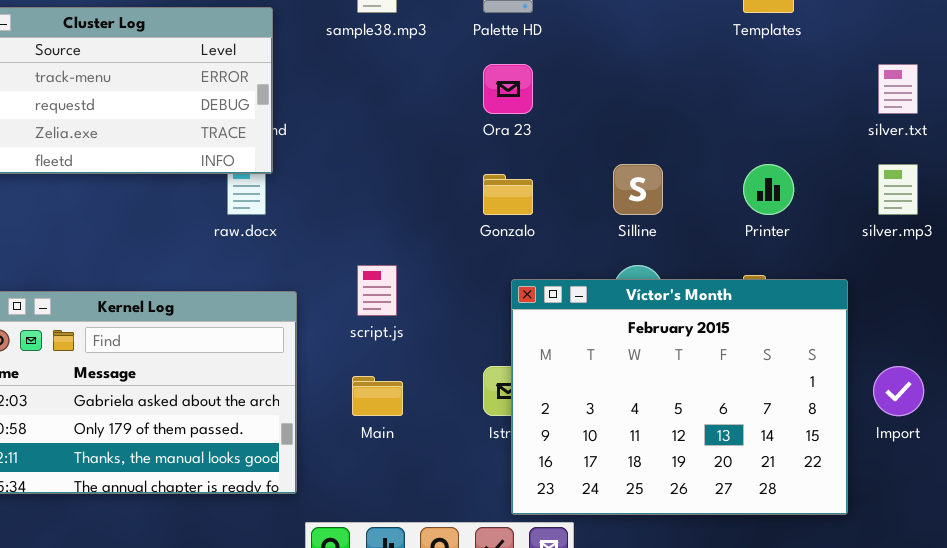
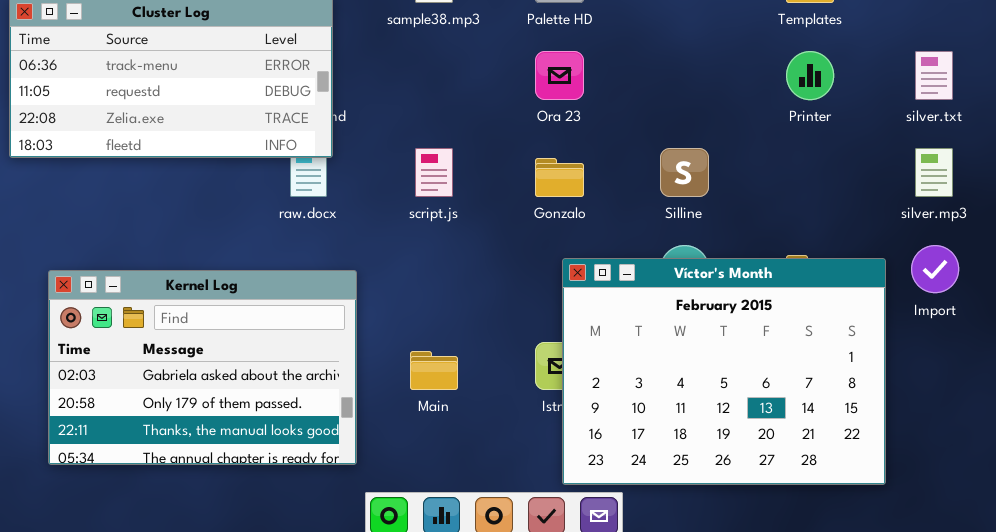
Printer: [743,164,794,215] -> [786,51,834,100], moved
script.js: [357,265,397,316] -> [415,148,453,197], moved
Import: [873,366,924,416] -> [911,245,959,293], moved

